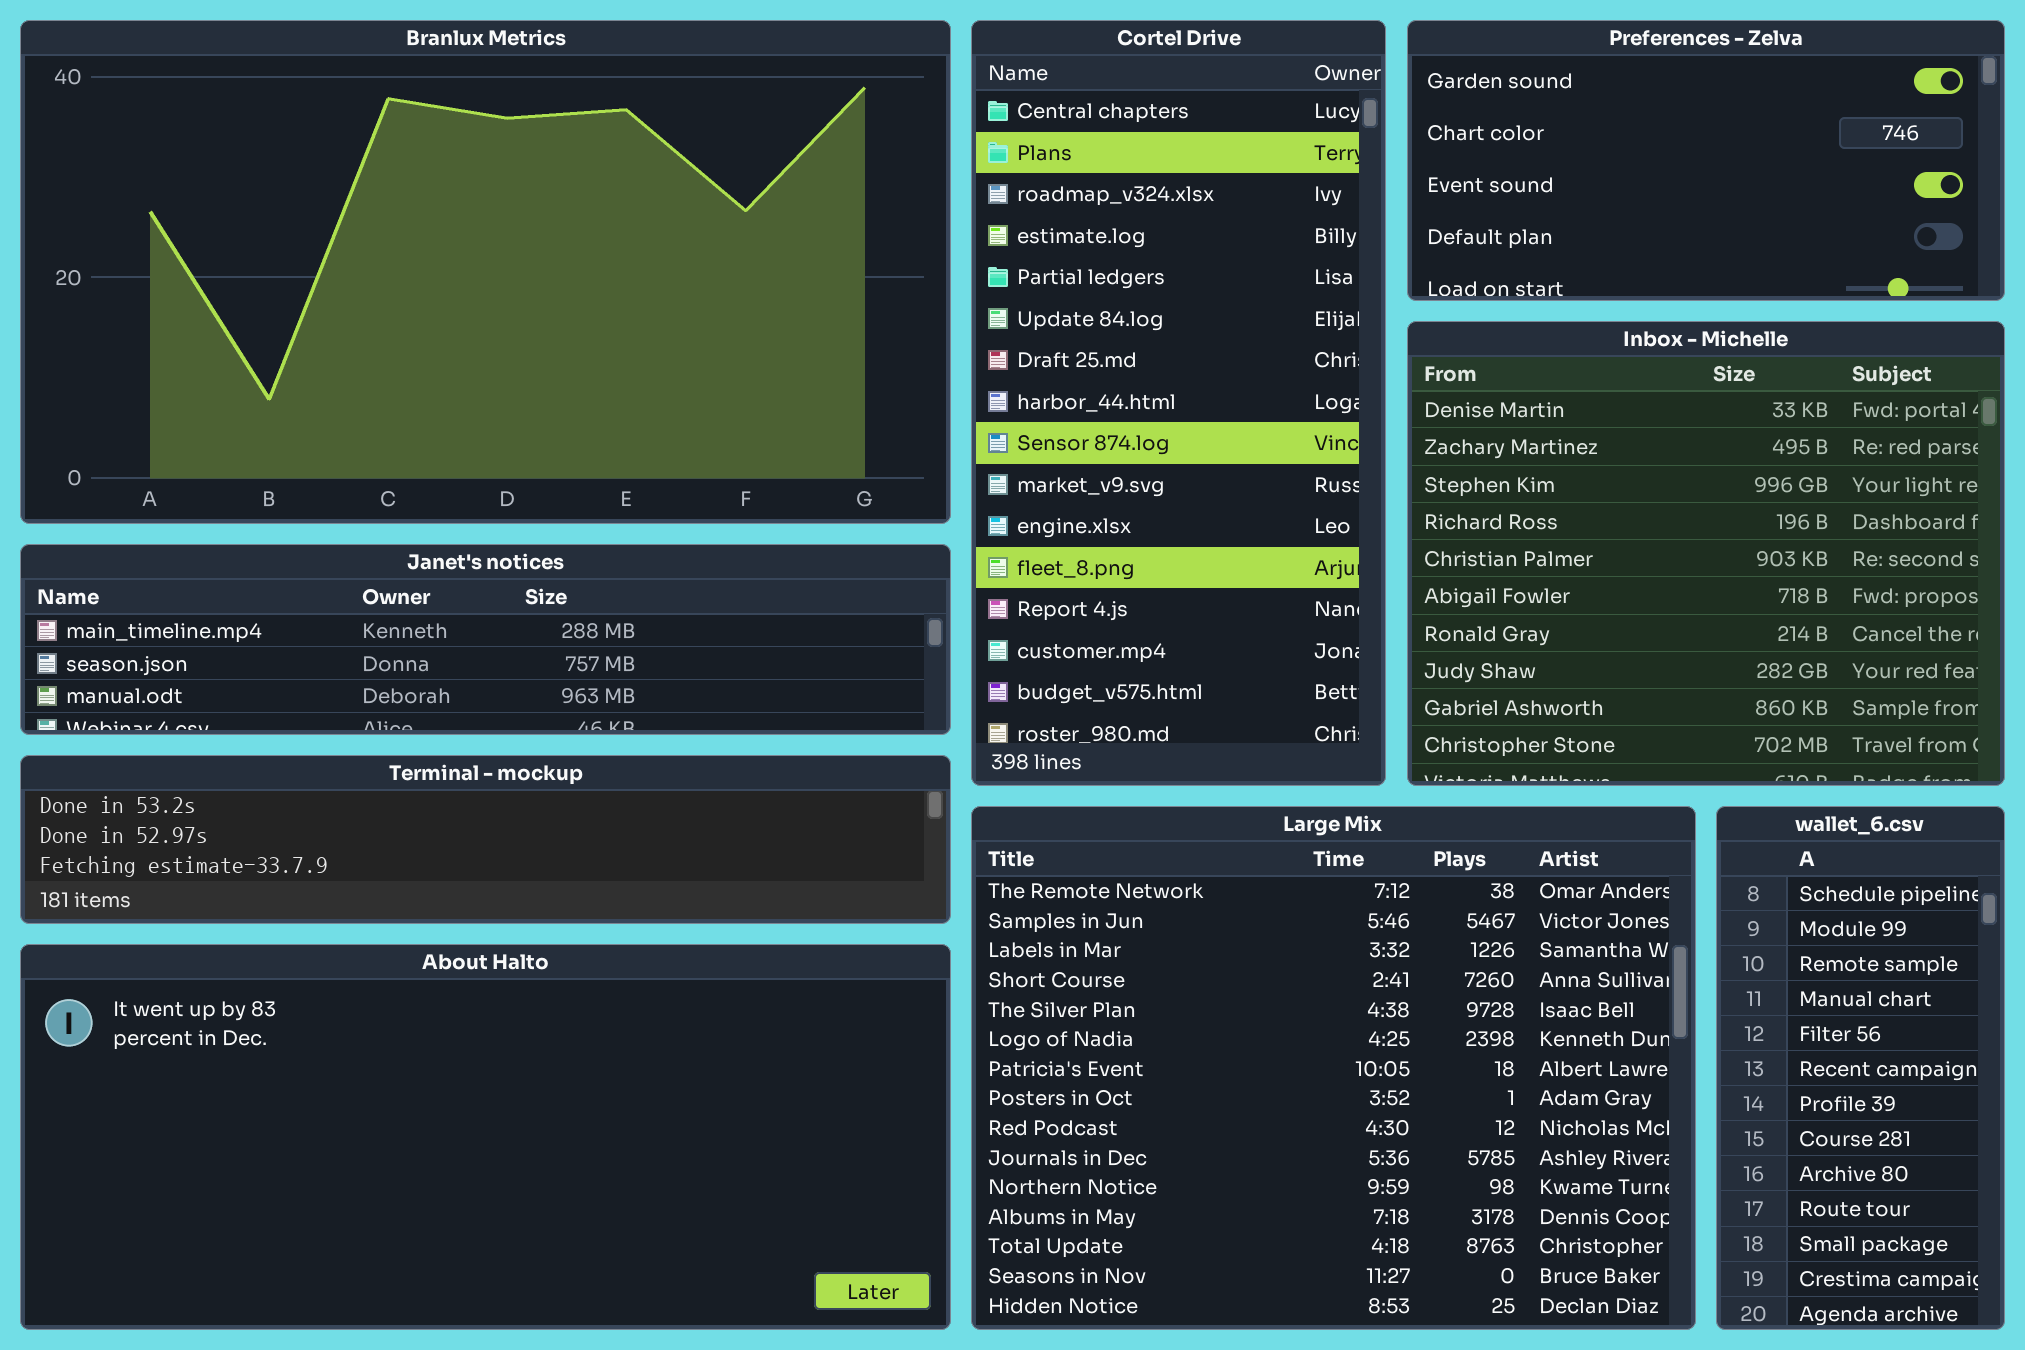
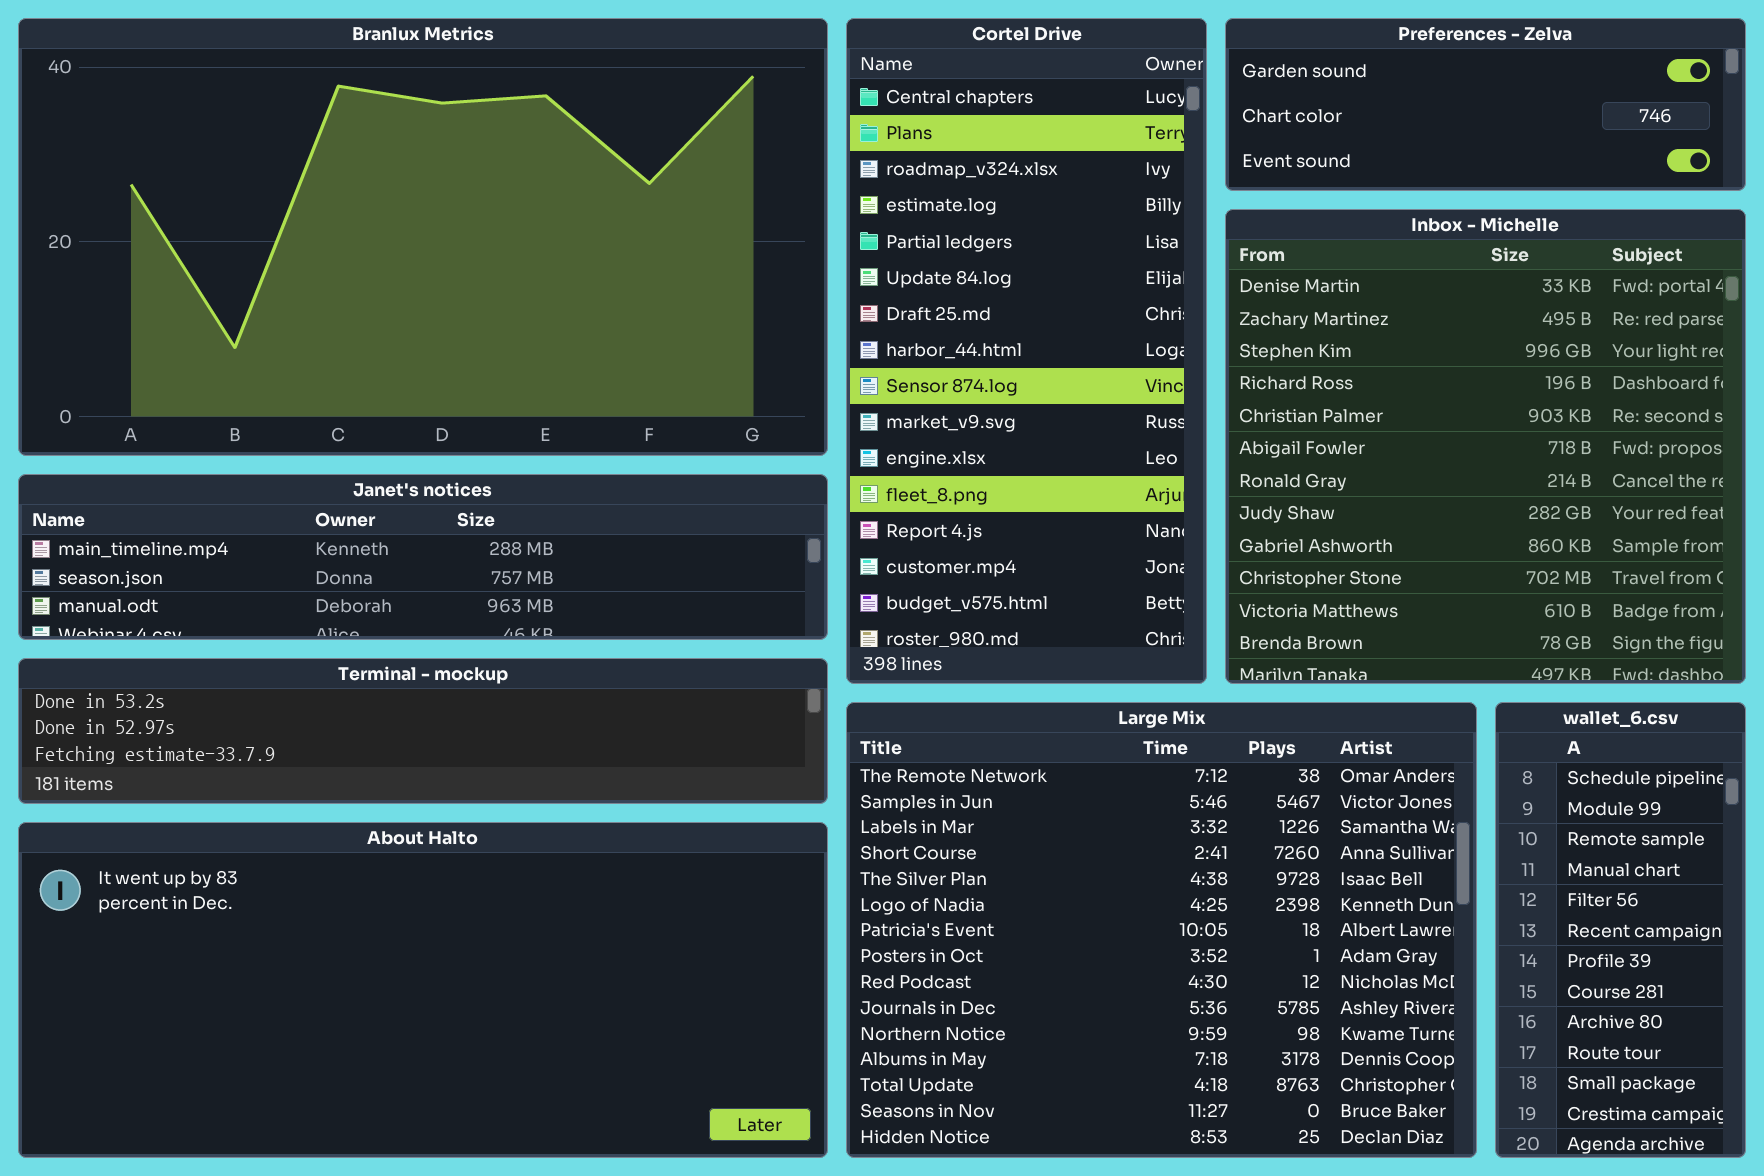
Preferences - Zelva: [1407,20,2005,301] -> [1225,18,1746,191], resized
Inbox - Michelle: [1407,321,2005,786] -> [1225,209,1746,684], resized

